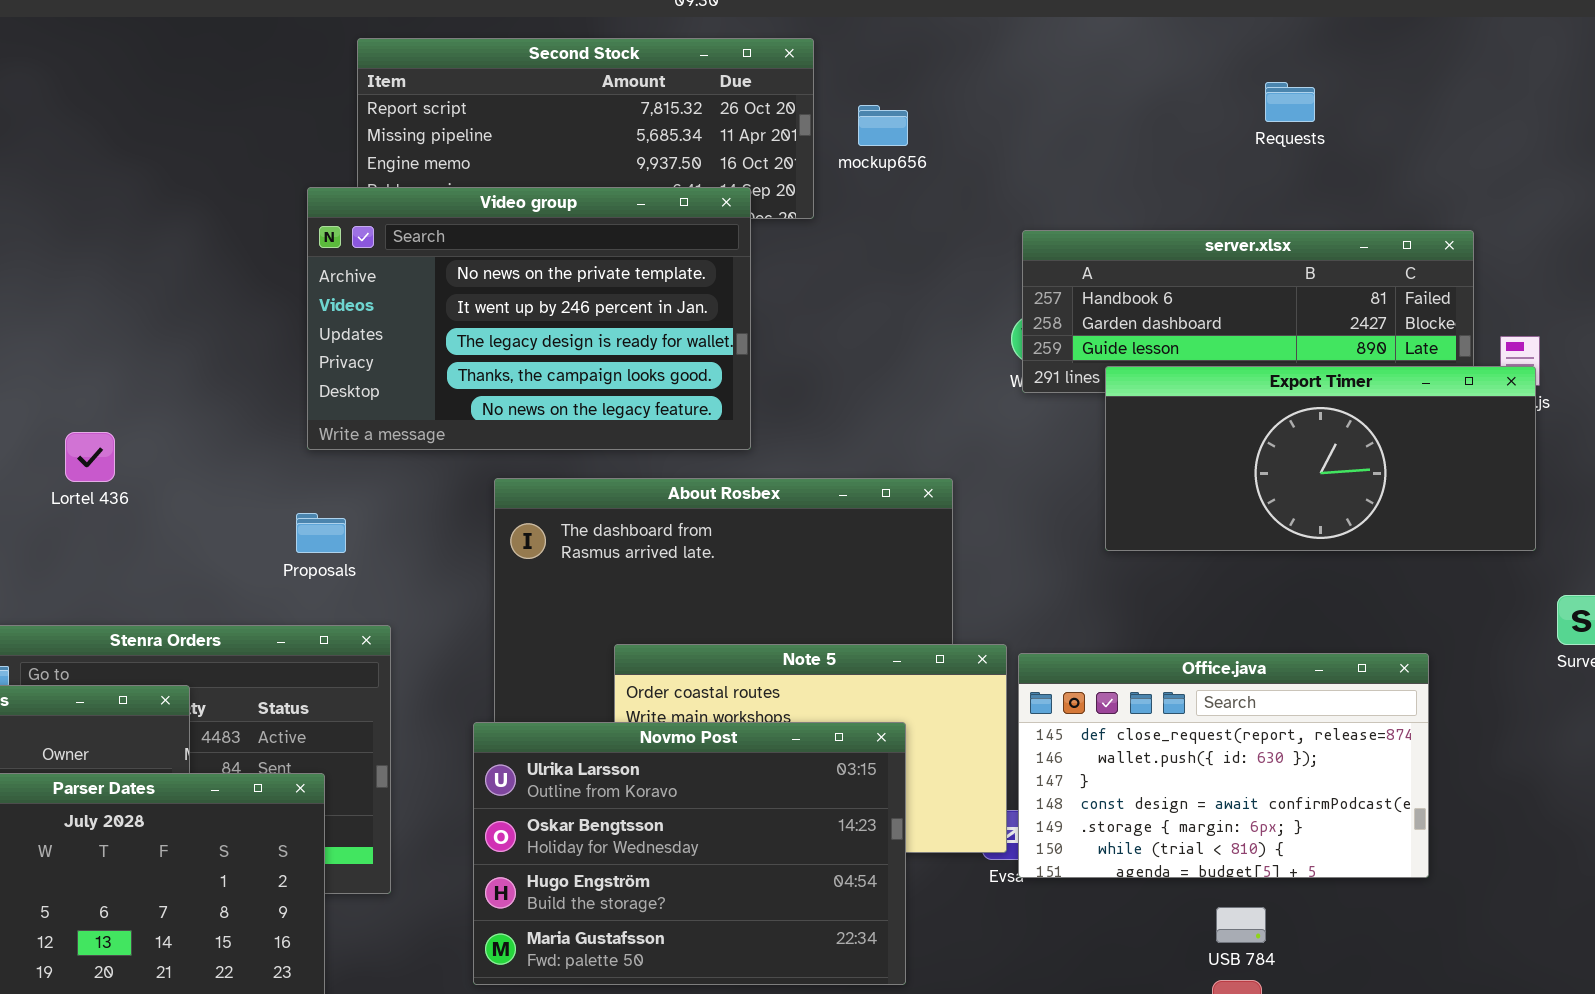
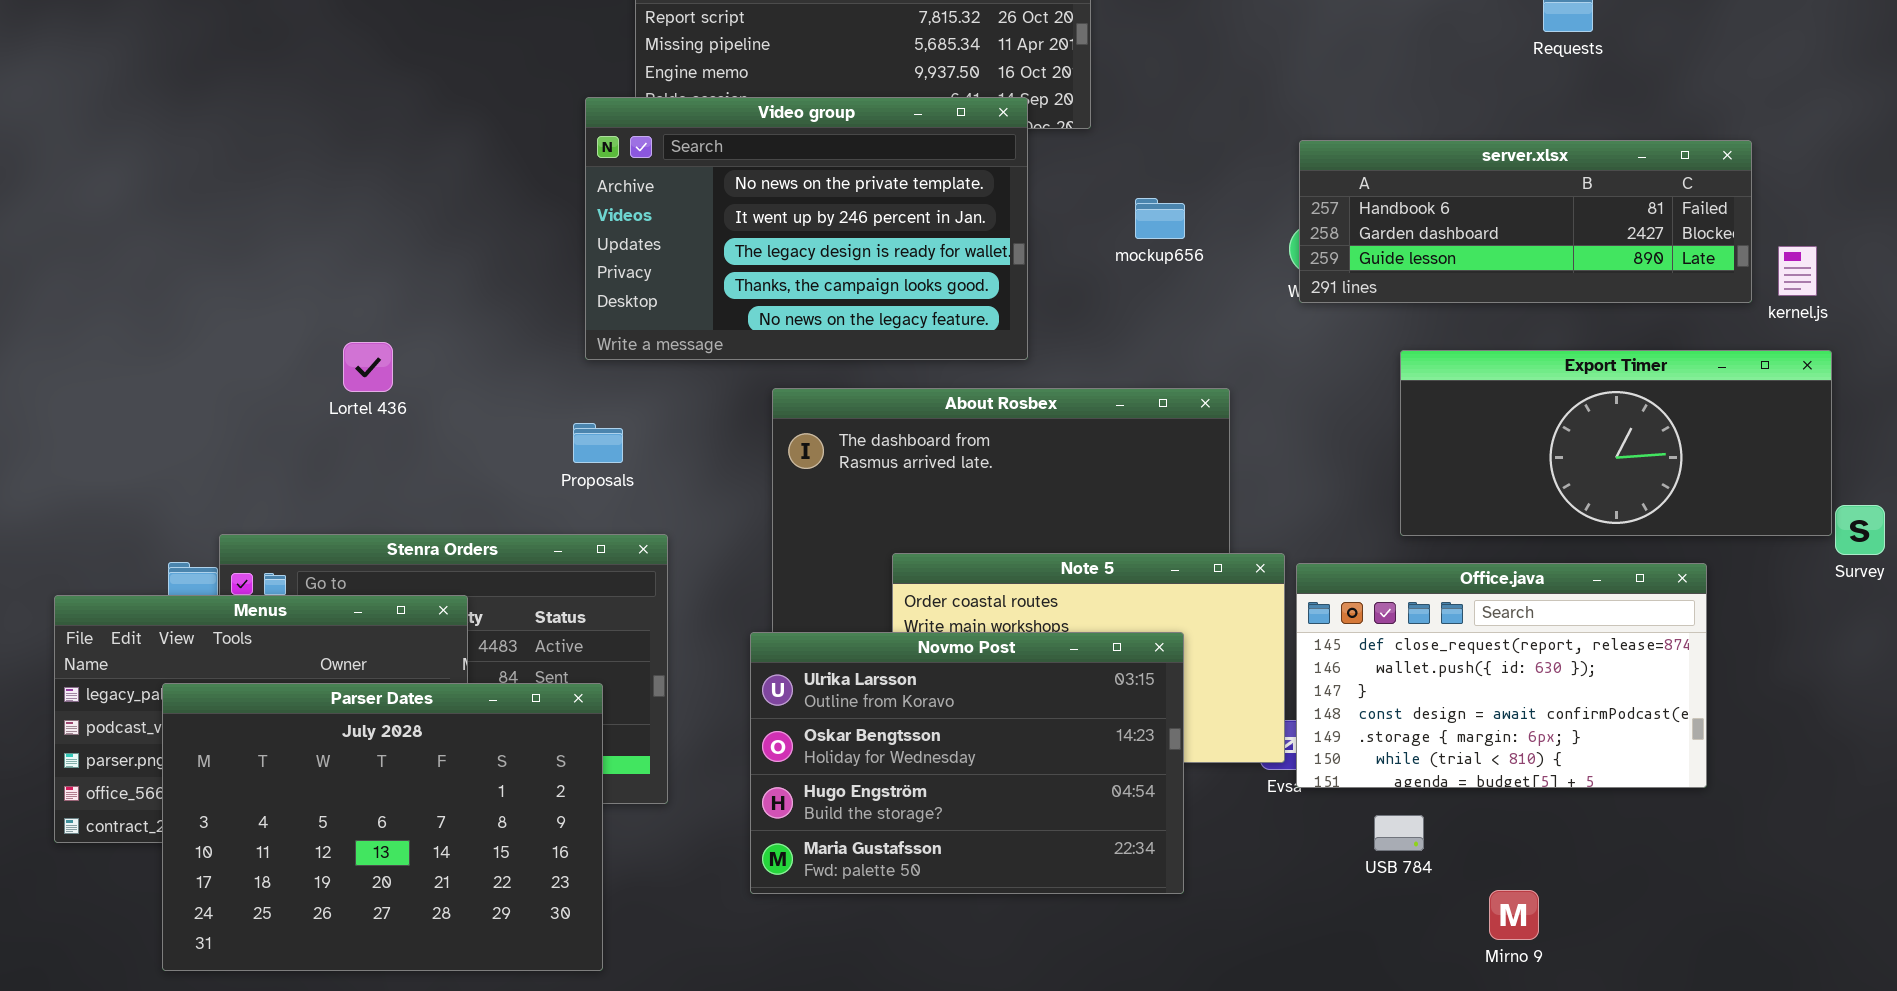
mockup656: [858,105,908,146] -> [1135,198,1185,239], moved
Export Timer: [1105,366,1536,551] -> [1400,350,1832,536], moved
USB 784: [1216,907,1266,943] -> [1374,815,1424,851], moved

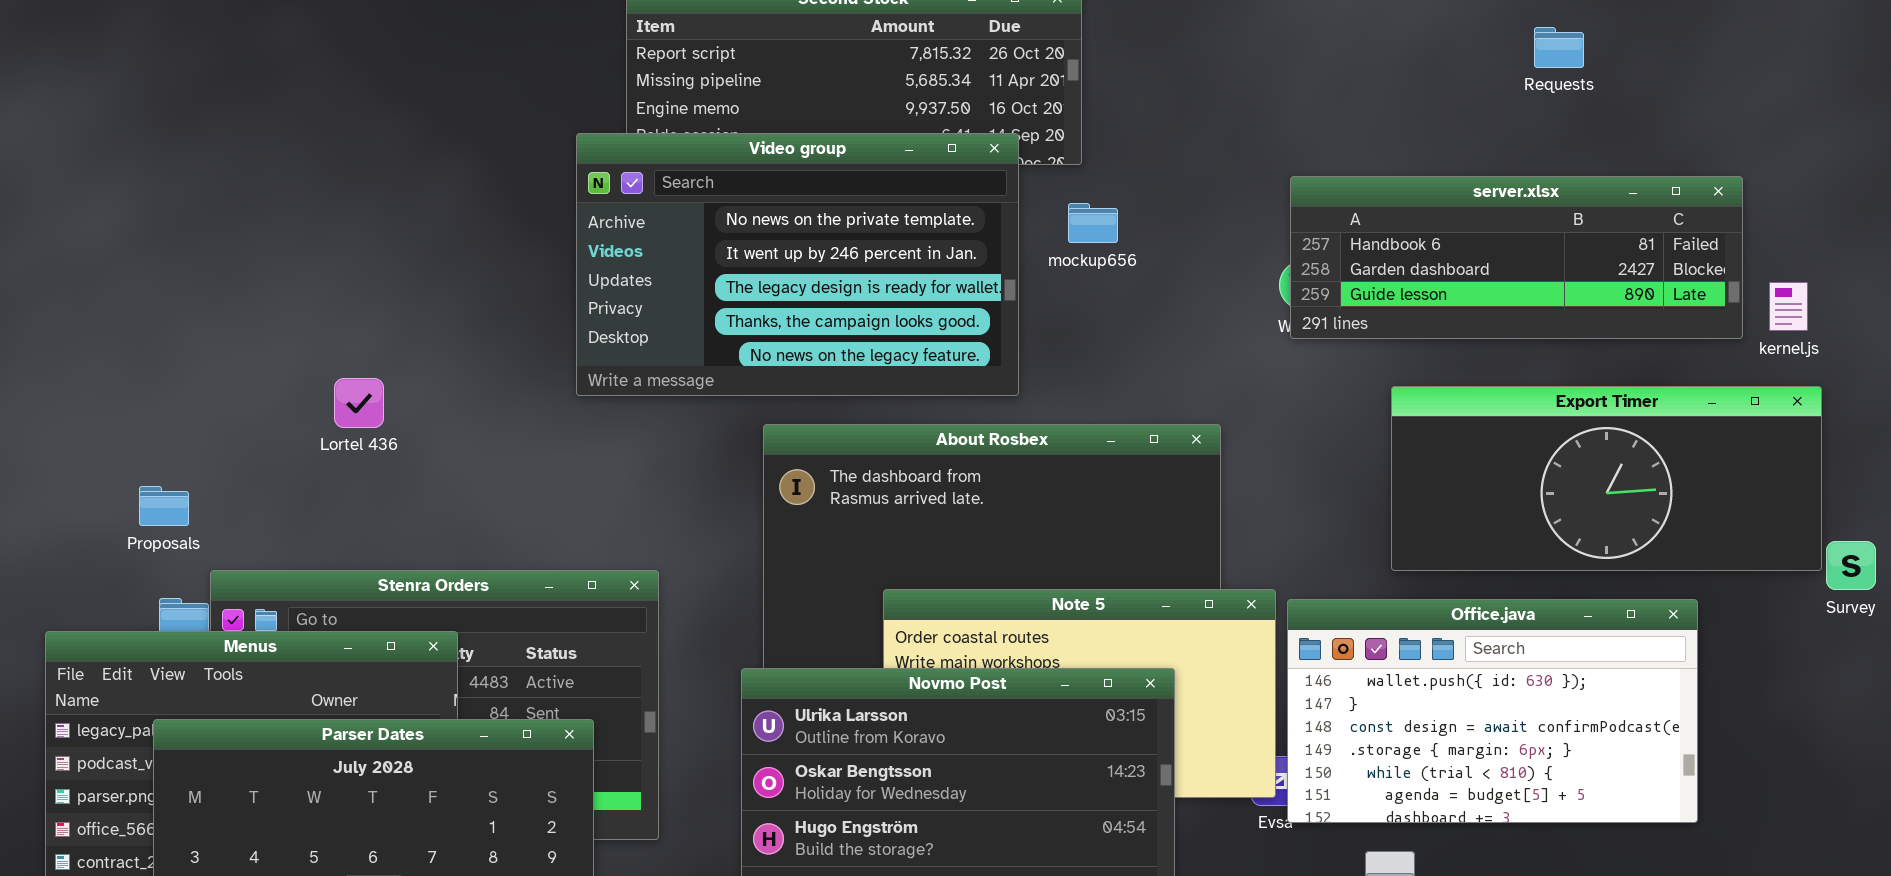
mockup656: [1135,198,1185,239] -> [1068,203,1118,243], moved
Proposals: [573,423,623,463] -> [139,486,189,526], moved
Office.java: [1296,563,1707,788] -> [1287,599,1698,823], scrolled down 1 row

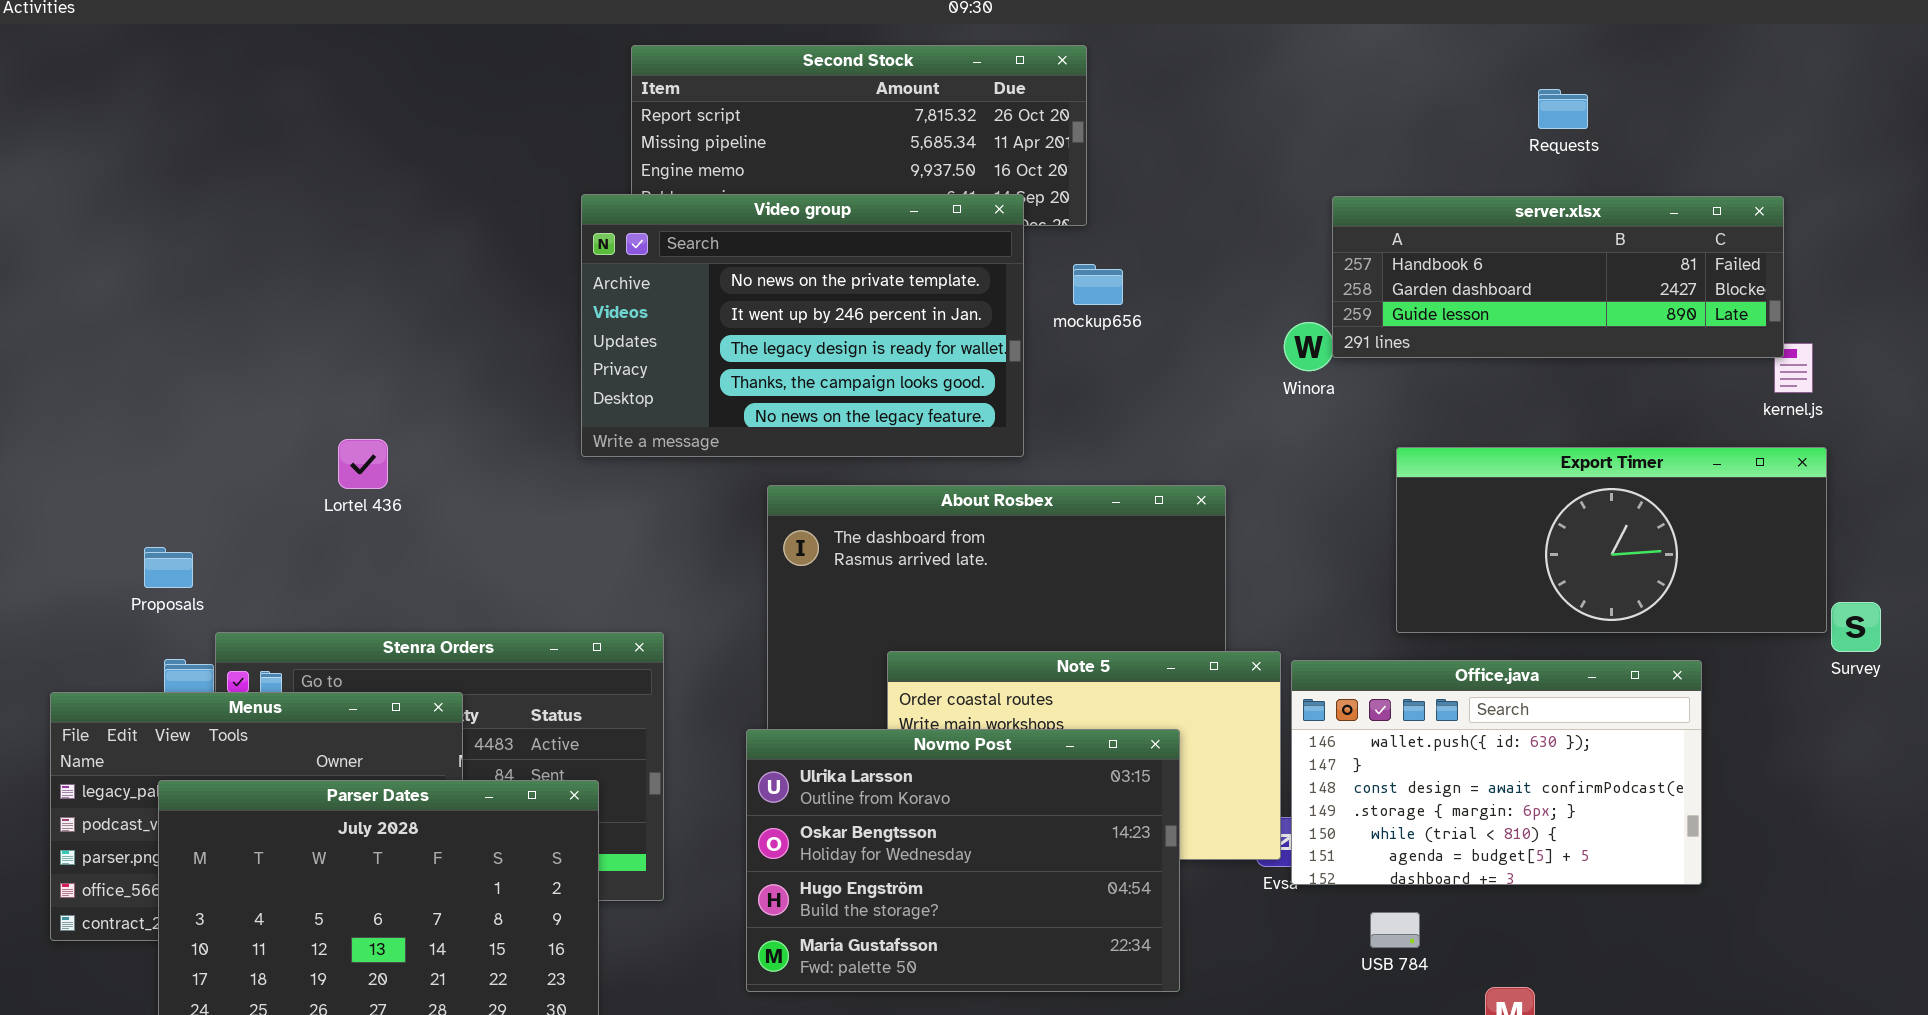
server.xlsx: [1290,176,1743,339] -> [1332,196,1784,358], moved

